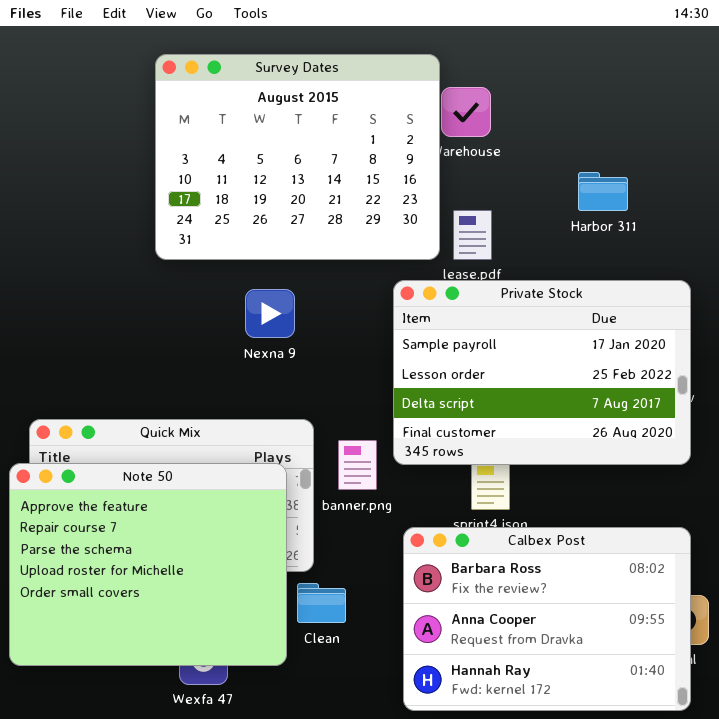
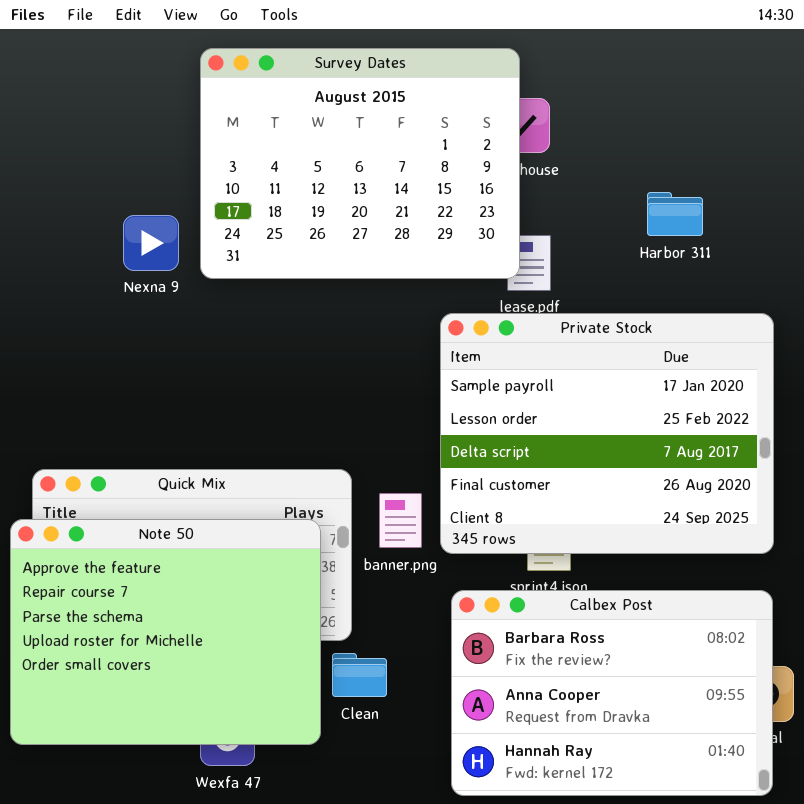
Survey Dates: [155,54,440,260] -> [200,48,520,279], moved
Private Stock: [393,280,691,465] -> [440,313,774,554], resized
Nexna 9: [245,289,295,338] -> [123,215,179,271], moved

